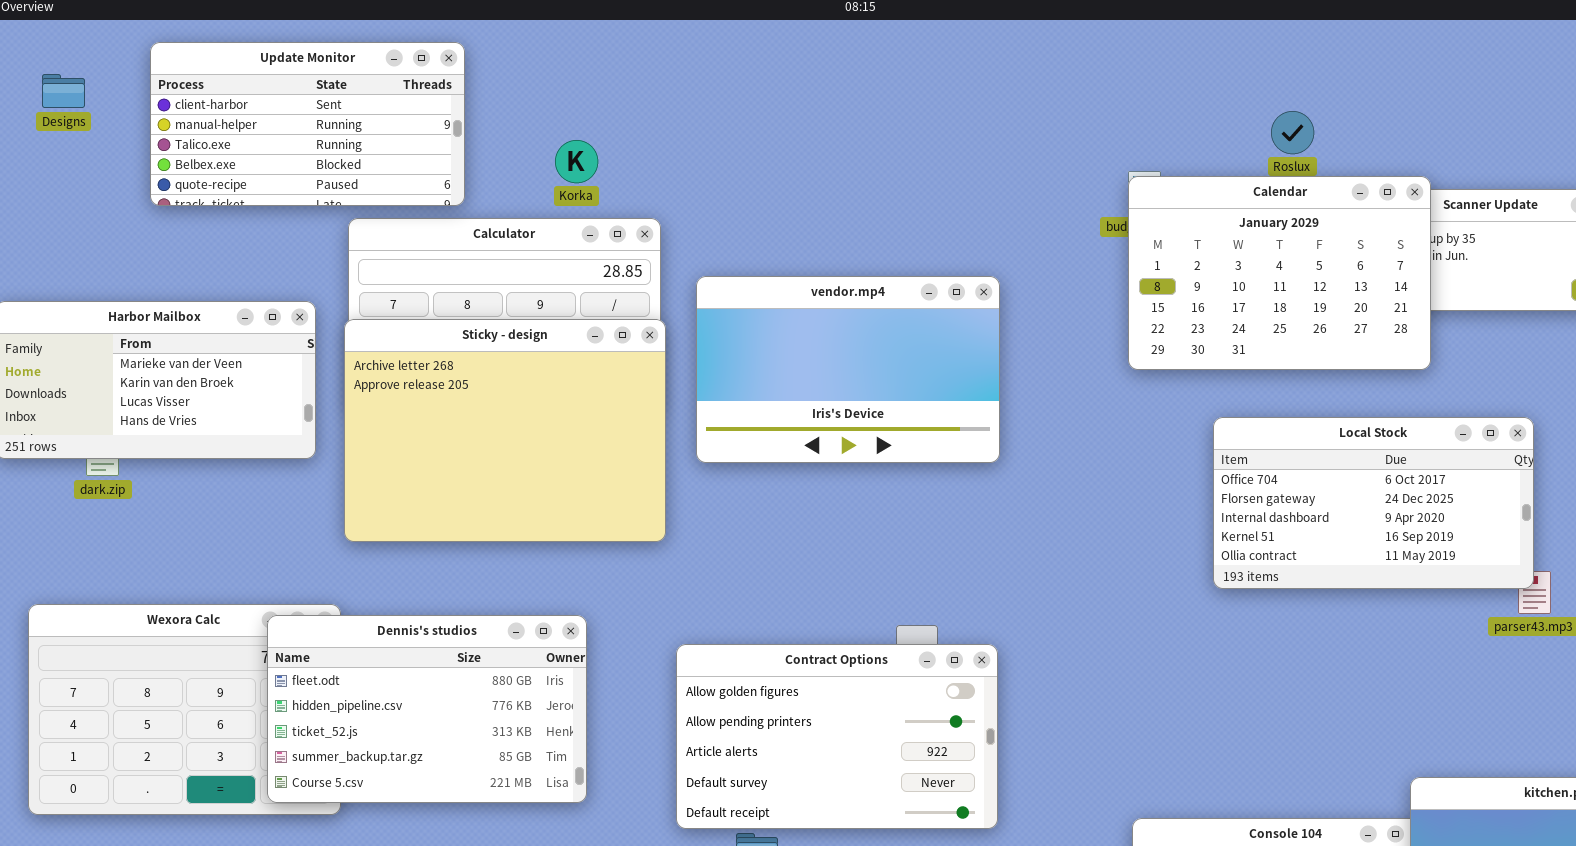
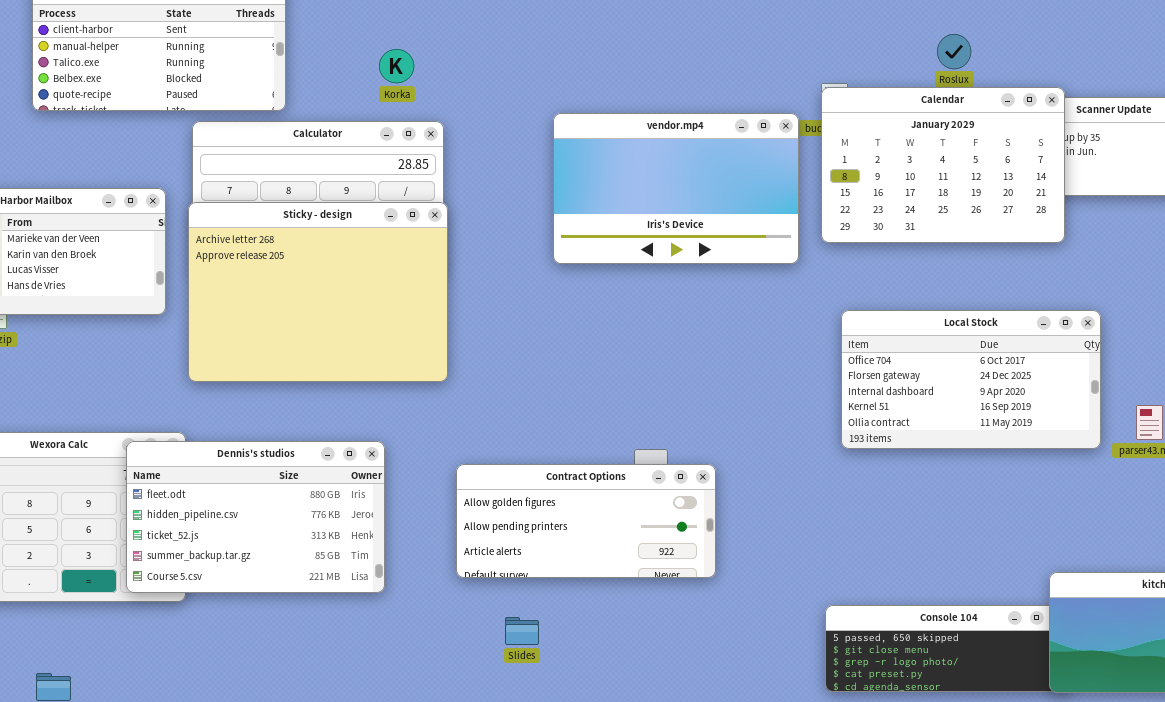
Korka: [555,140,598,183] -> [379,49,414,83], moved
vendor.mp4: [696,276,1000,463] -> [553,113,799,264], moved
Local Stock: [1213,417,1534,589] -> [841,310,1101,449], moved
Contract Options: [676,644,998,829] -> [456,464,716,578], resized

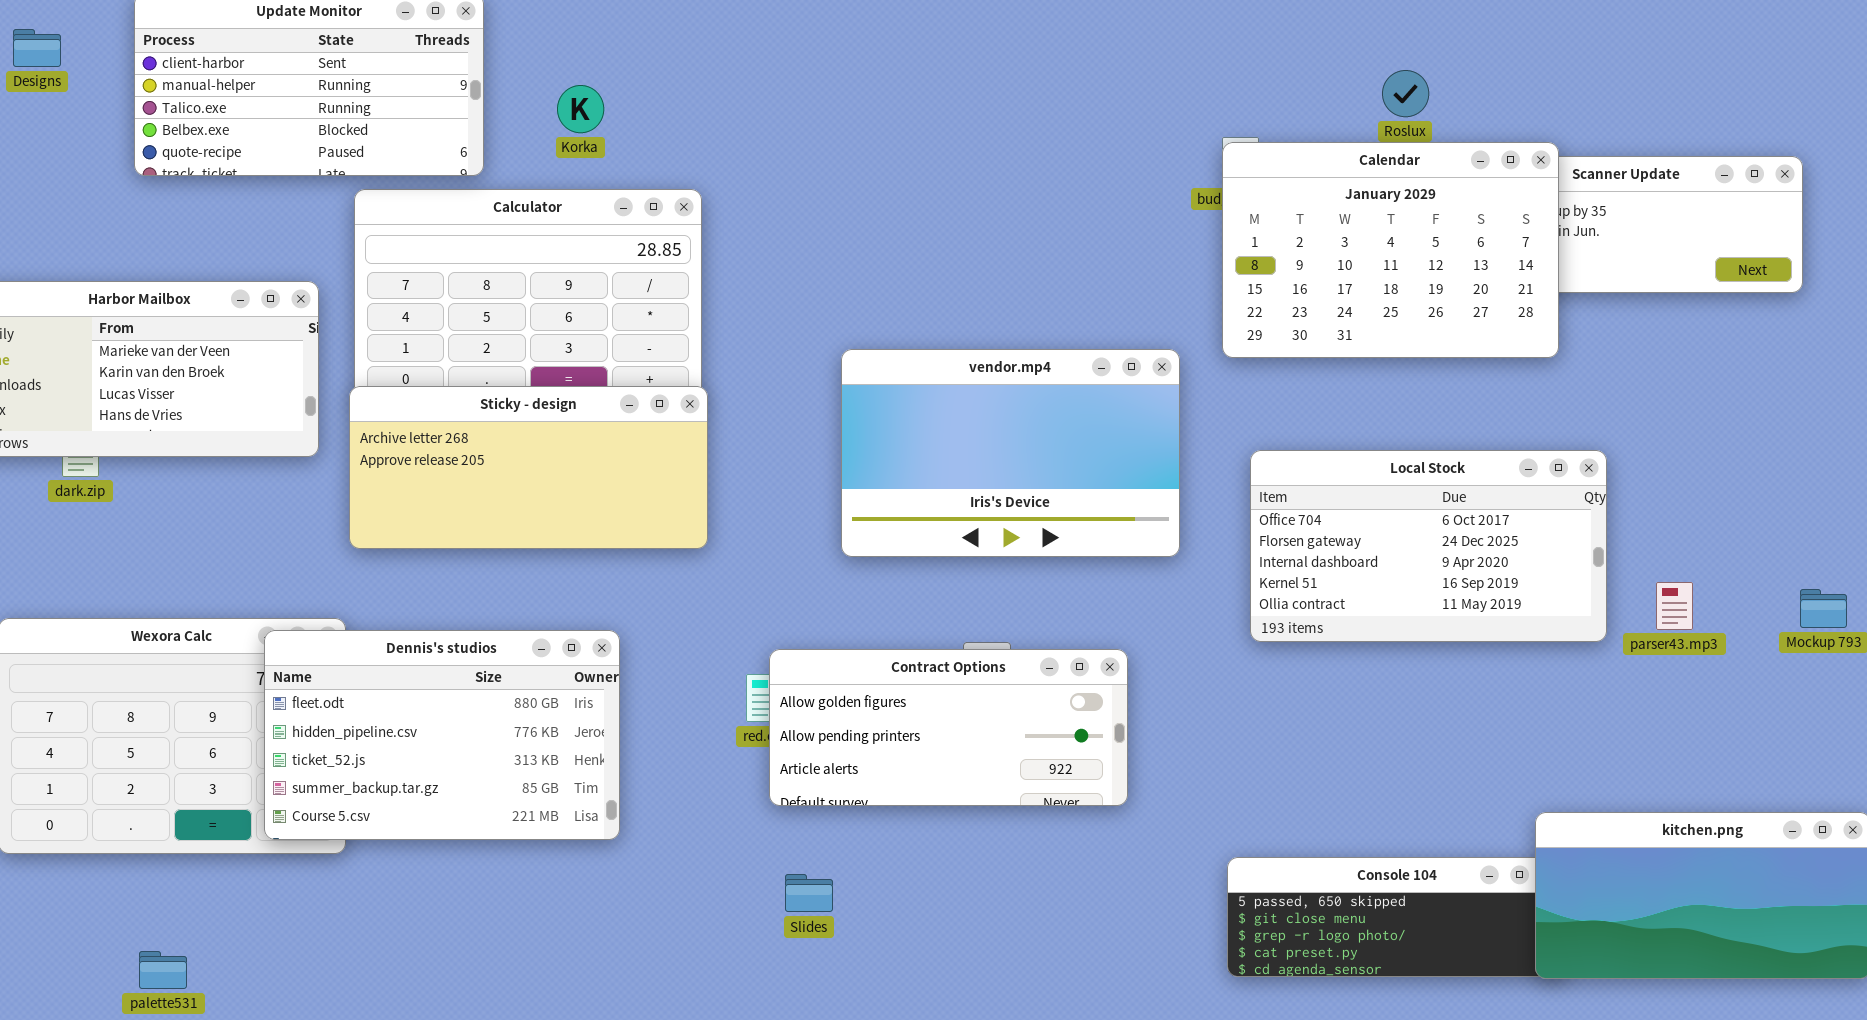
Korka: [379,49,414,83] -> [557,85,604,133], moved
vendor.mp4: [553,113,799,264] -> [841,349,1180,557], moved
Sticky - design: [188,202,448,382] -> [349,386,708,549], resized
Contract Options: [456,464,716,578] -> [769,649,1128,806], moved

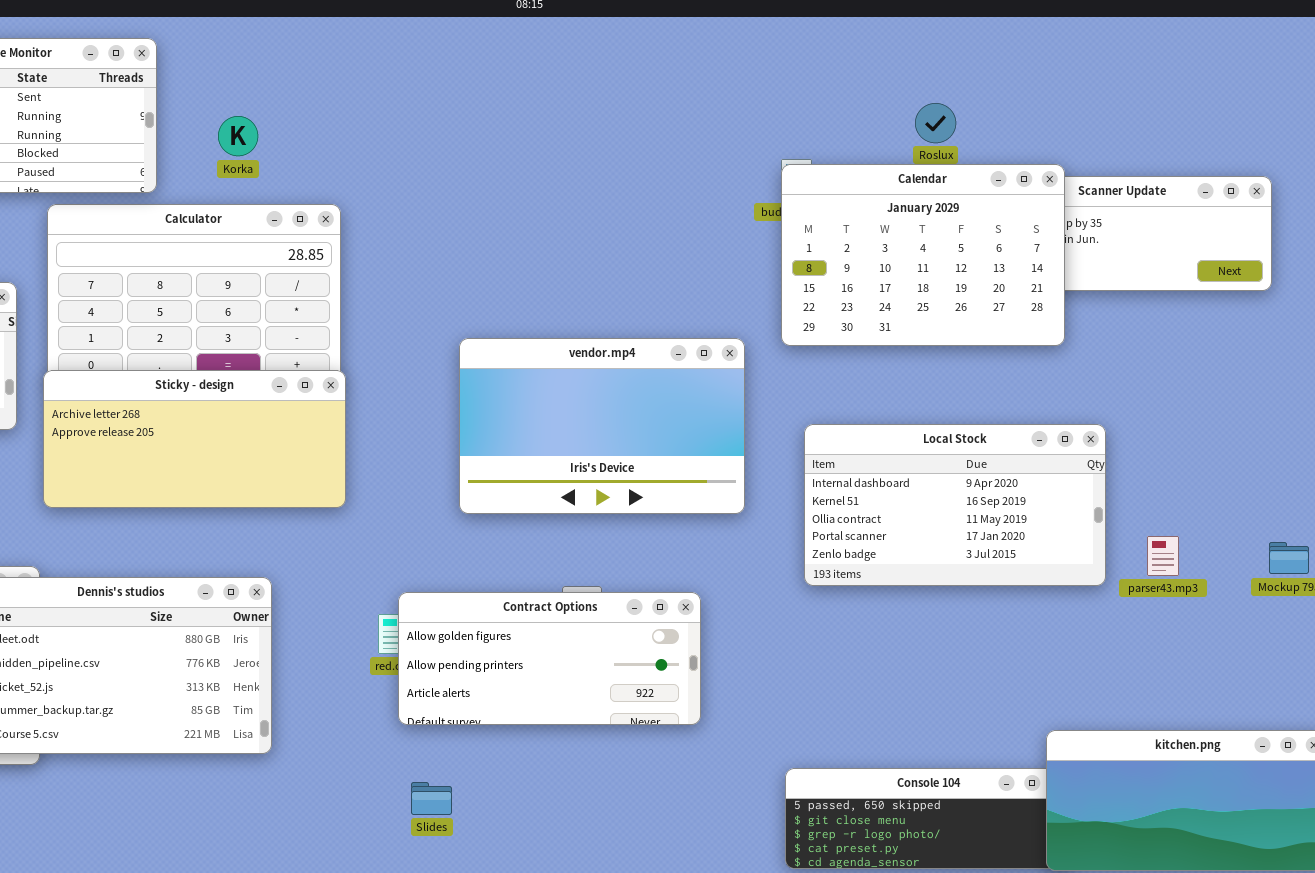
Local Stock: [1250,450,1607,642] -> [804,424,1106,586], scrolled down 2 rows

